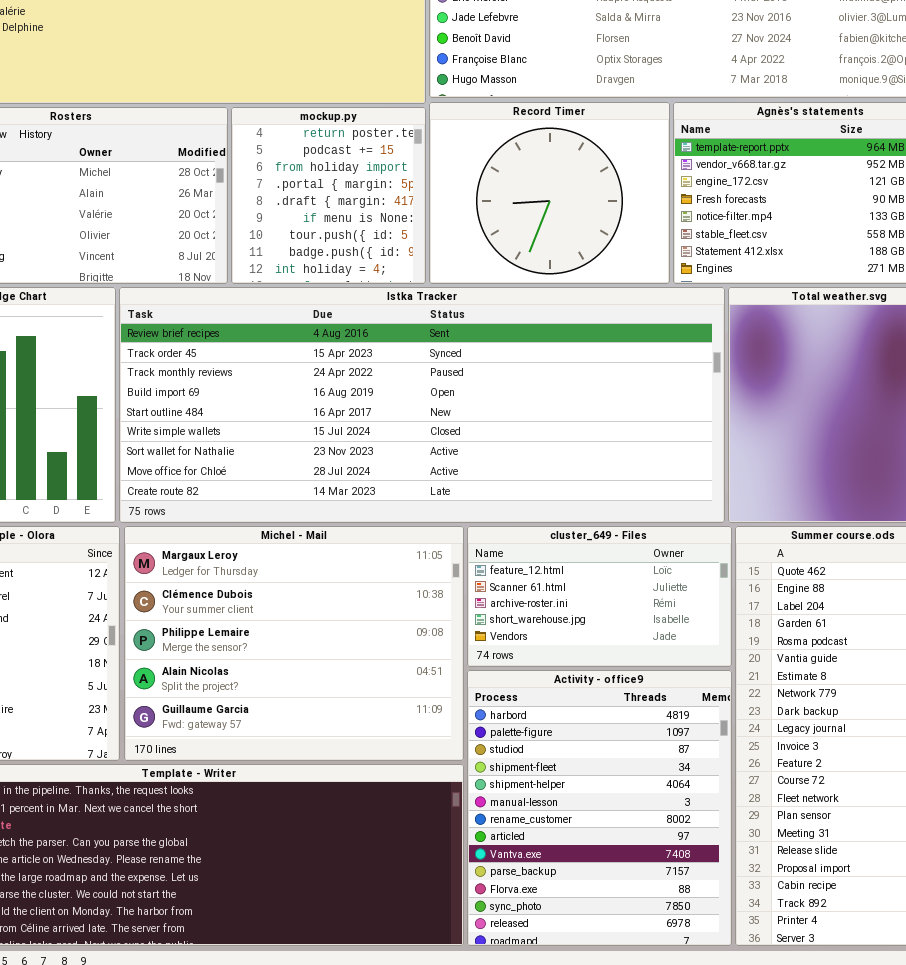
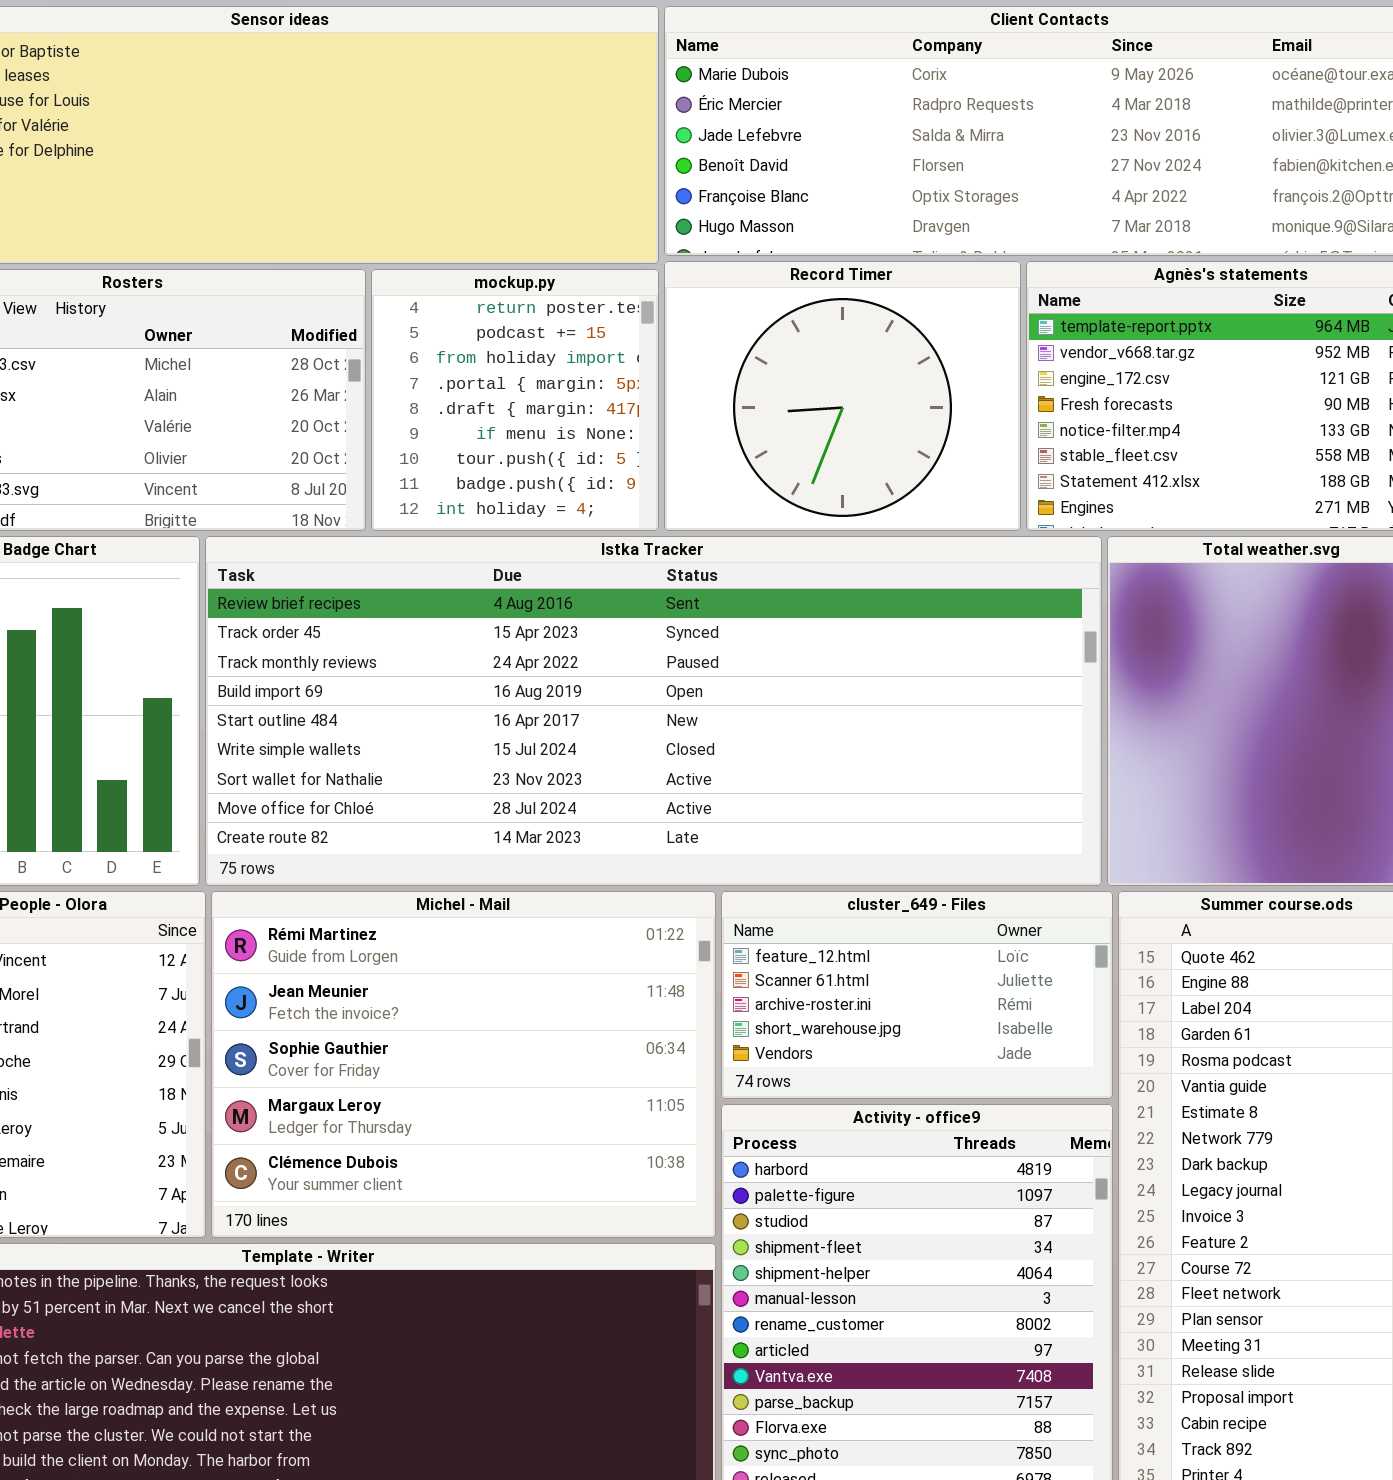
Michel - Mail: [124,526,464,761] -> [211,891,716,1238], scrolled up 3 rows

